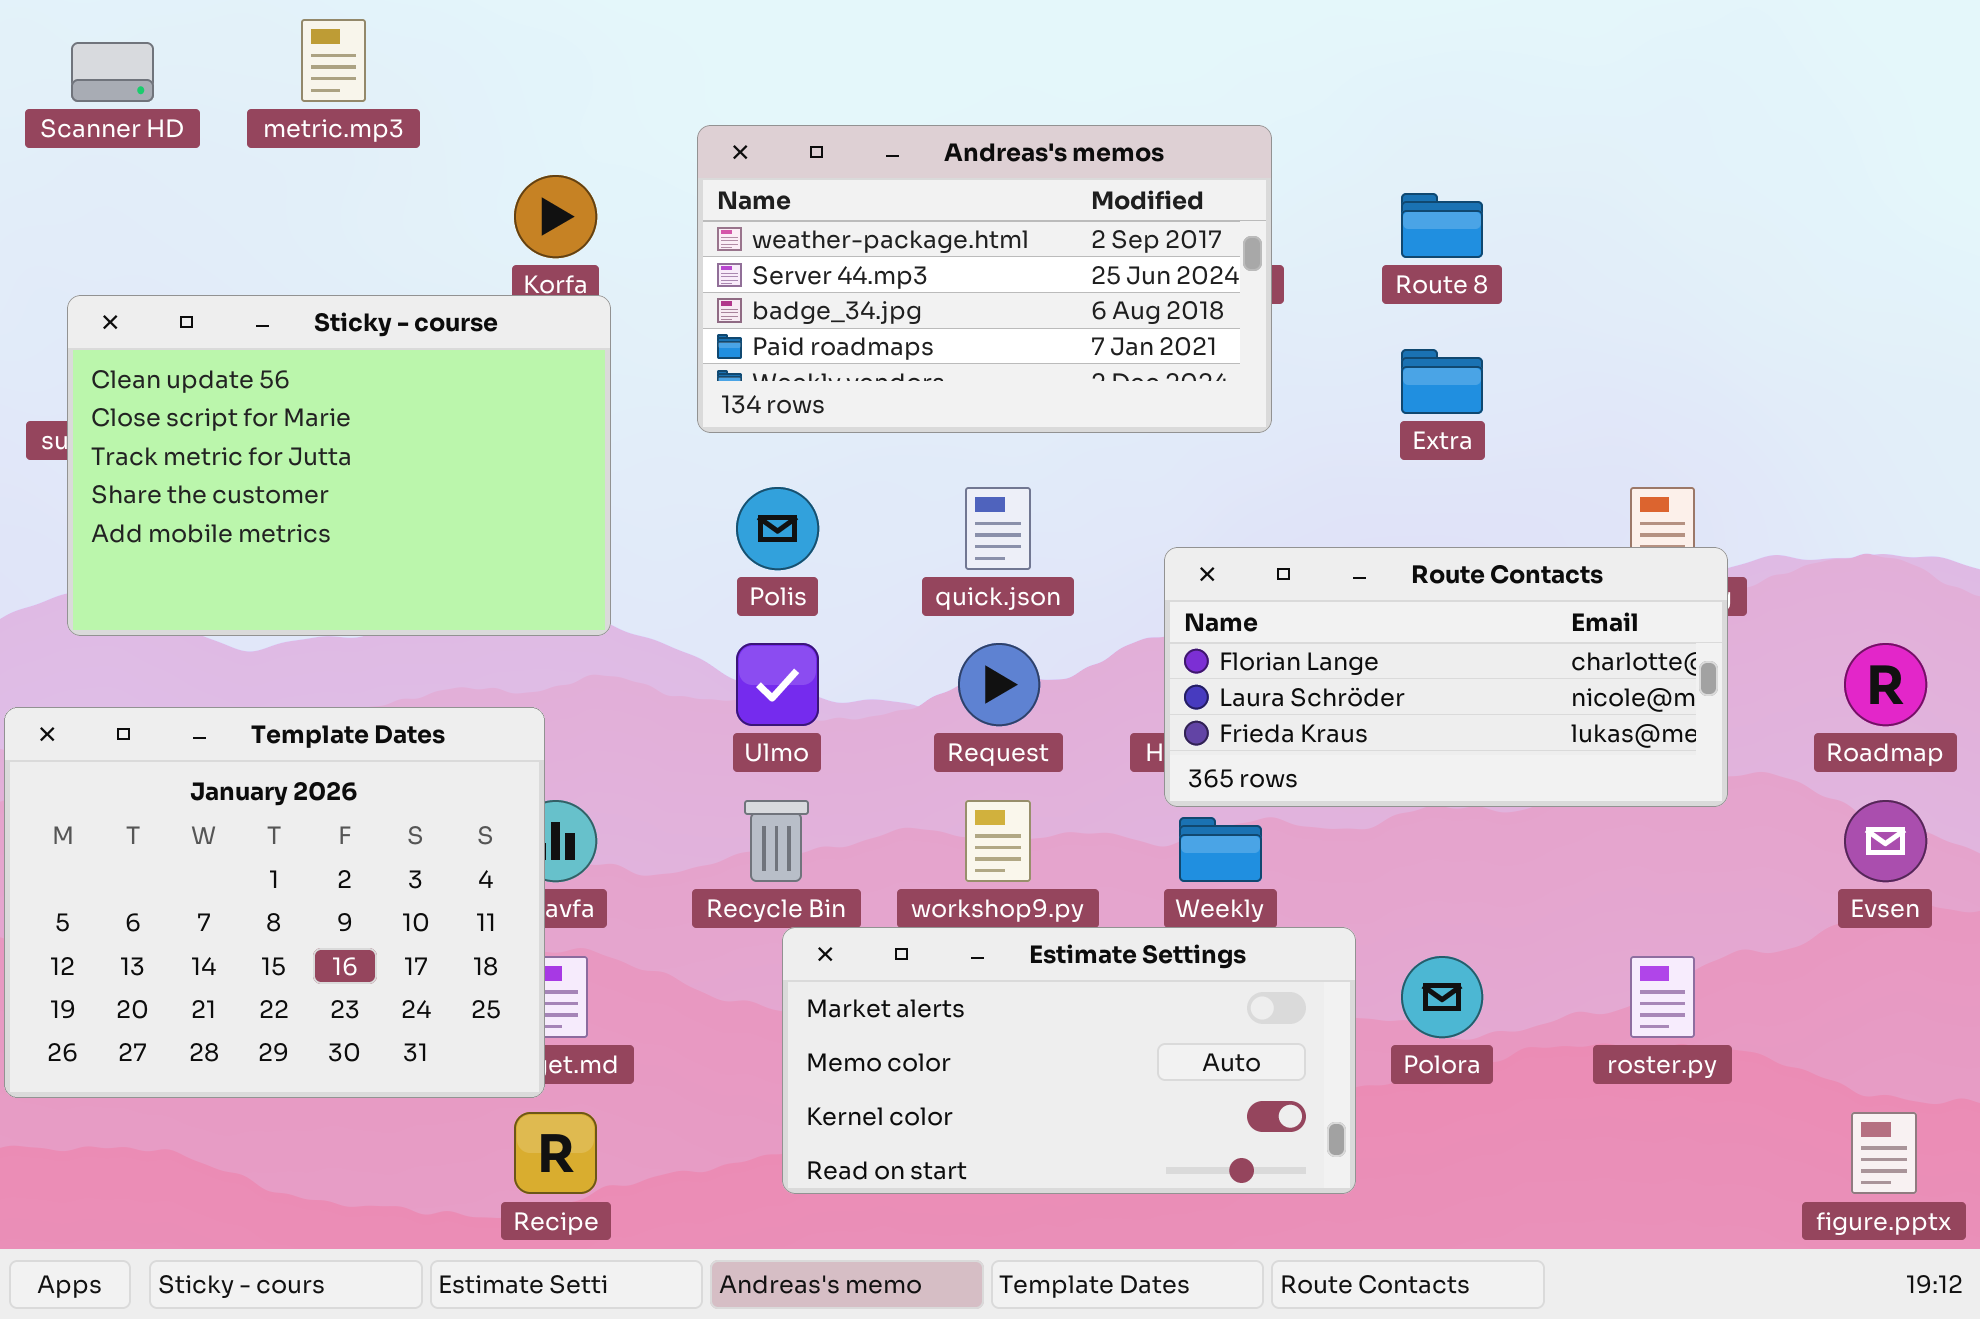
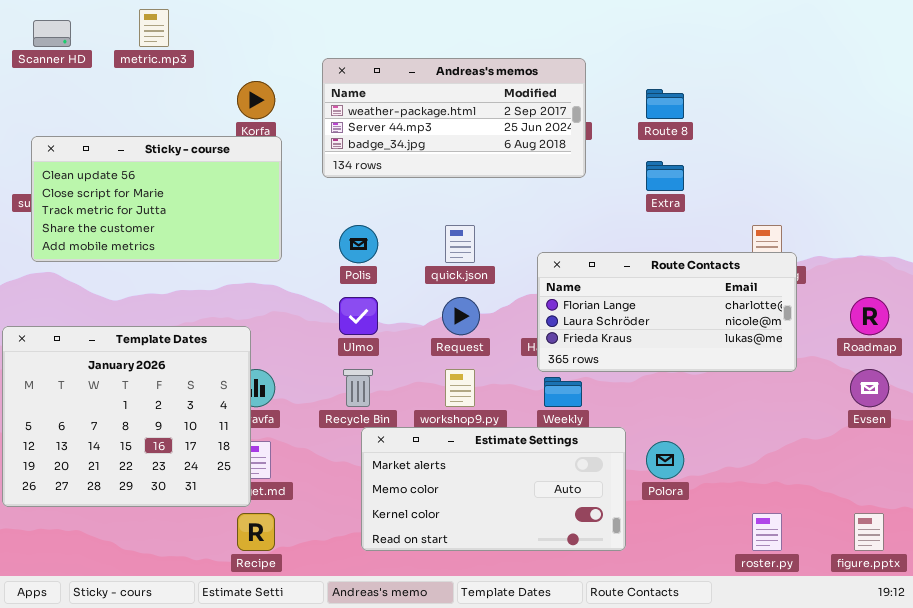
Andreas's memos: [697,125,1272,433] -> [322,58,586,178], resized
Sticky - course: [67,295,611,636] -> [31,136,282,262], resized
roster.py: [1630,956,1695,1038] -> [752,513,782,551], moved

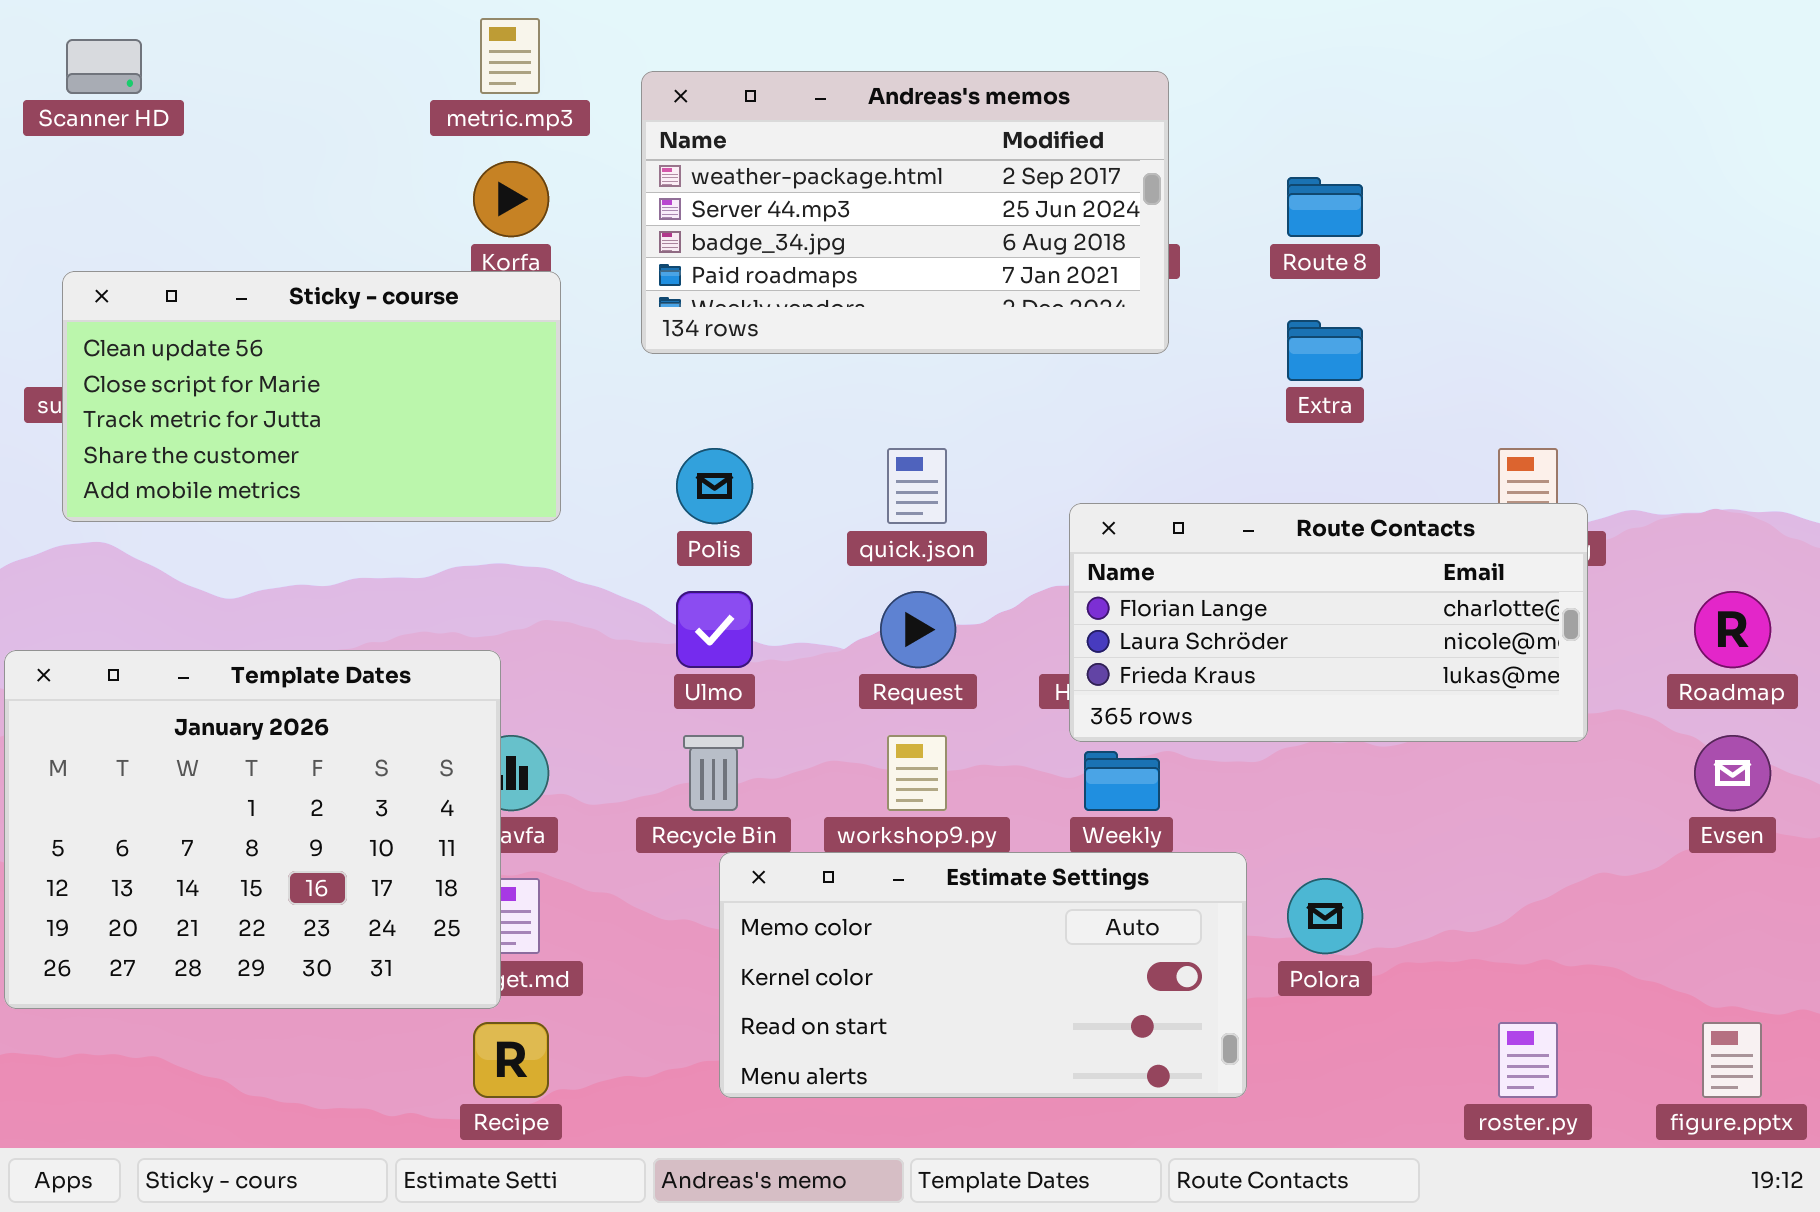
metric.mp3: [139,9,169,47] -> [480,18,540,94], moved
Andreas's memos: [322,58,586,178] -> [641,71,1169,354], resized
Estimate Settings: [361,427,626,551] -> [719,852,1247,1098], scrolled down 1 row

